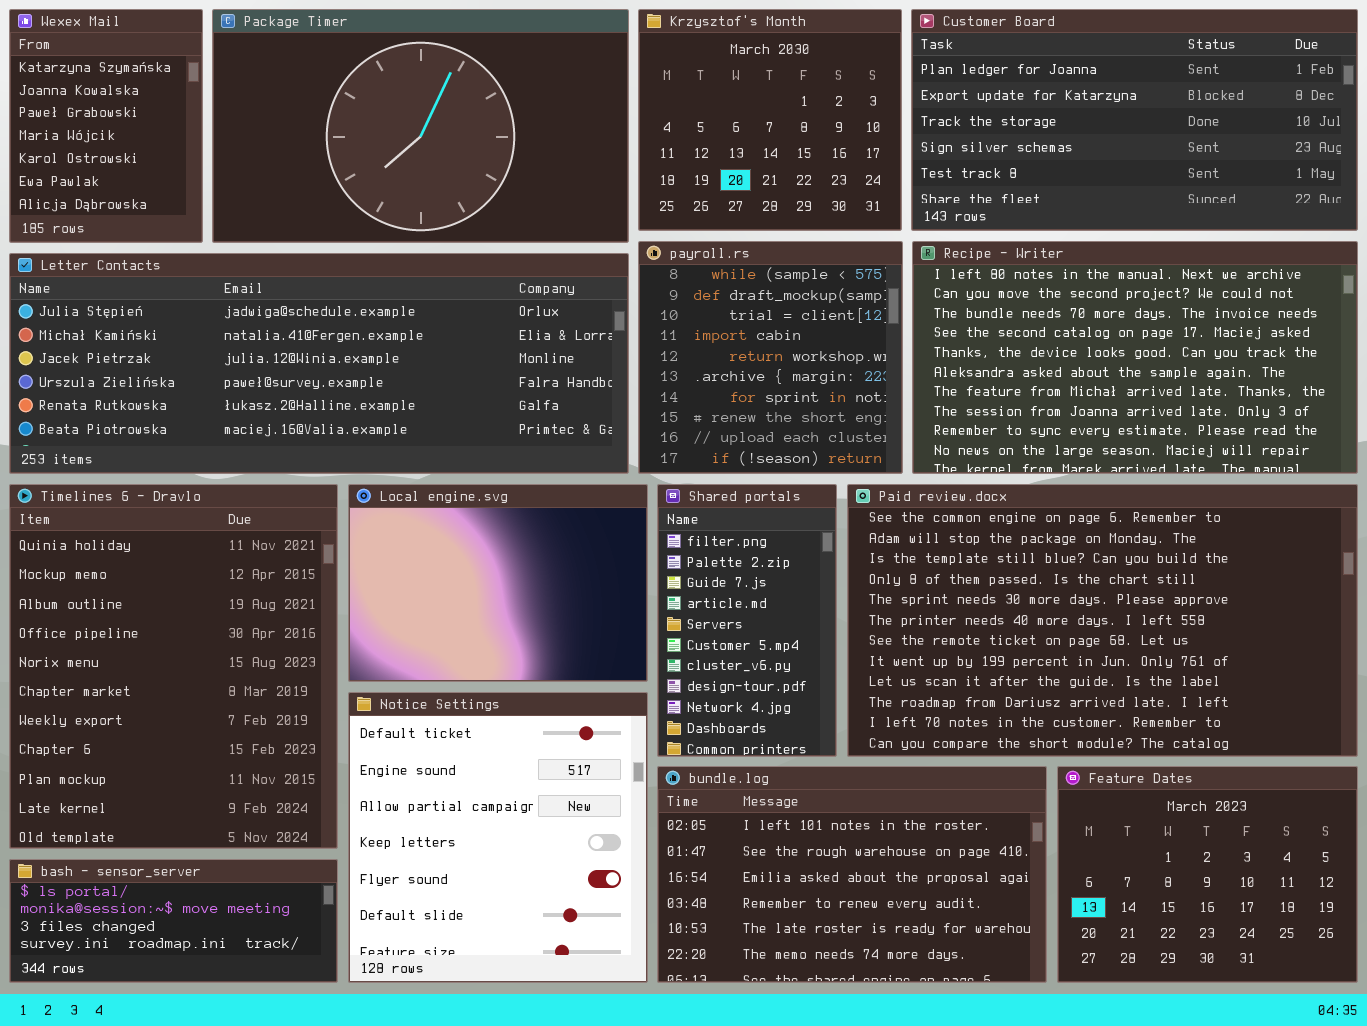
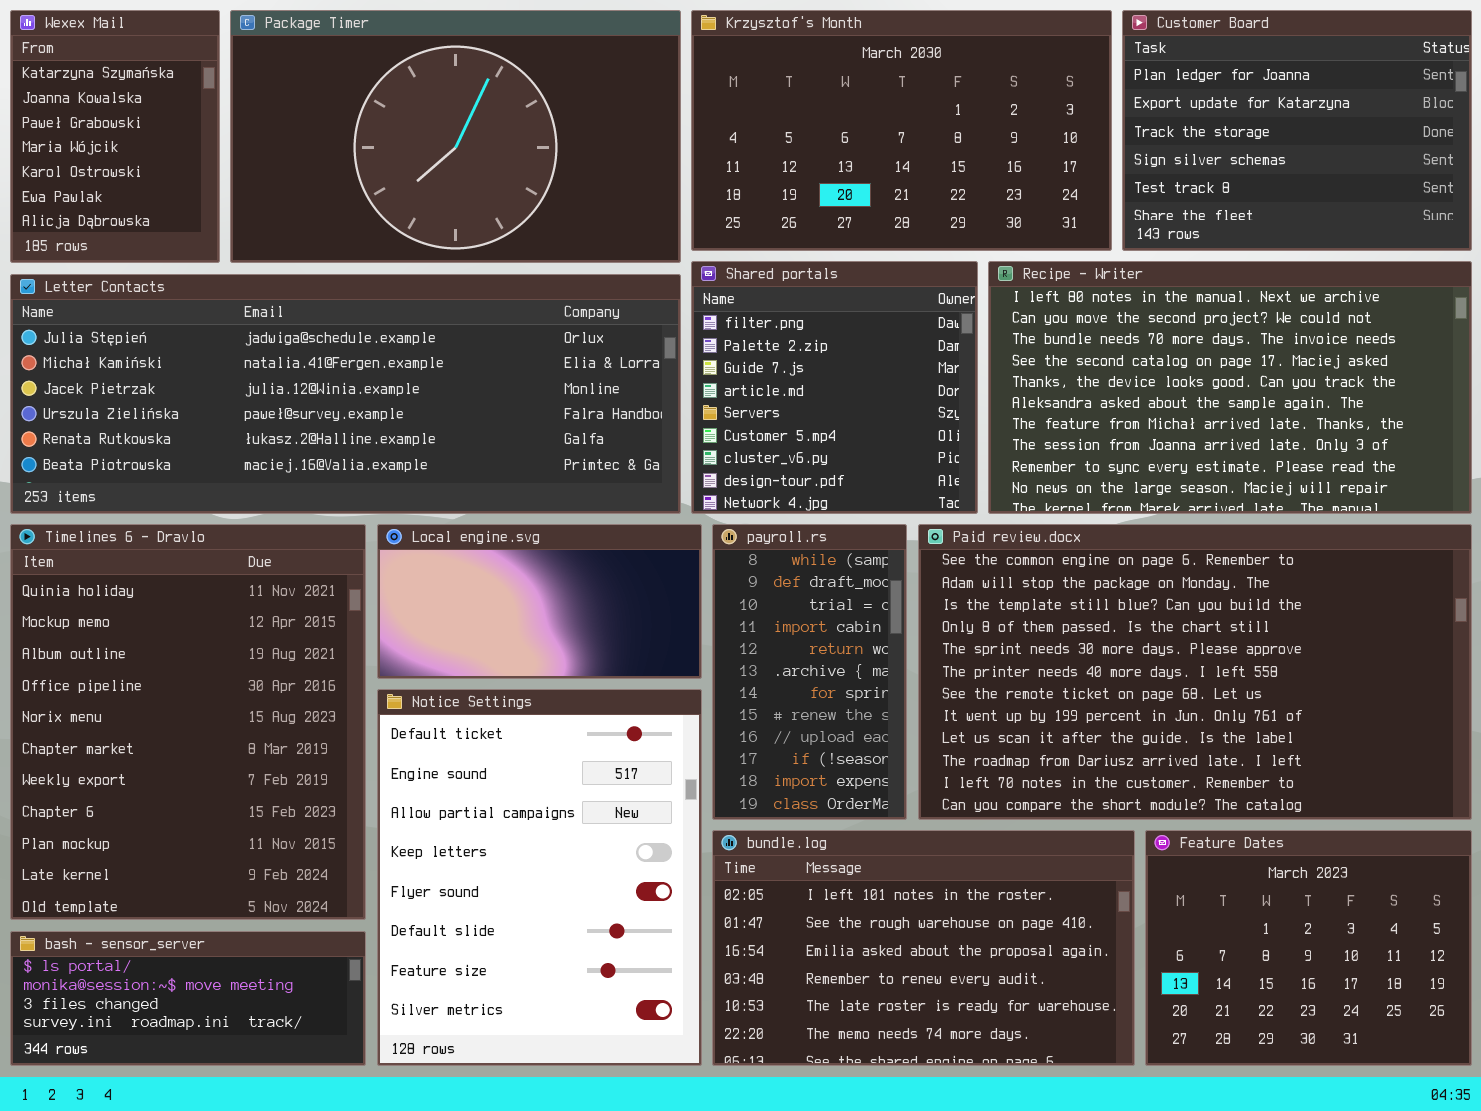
Krzysztof's Month: [638,9,902,231] -> [691,10,1112,251], resized
Customer Board: [911,9,1358,231] -> [1122,10,1472,251], resized
payroll.rs: [638,241,903,474] -> [712,524,907,820], moved, resized
Local engine.svg: [348,484,648,682] -> [377,524,702,679], resized
Shared portals: [657,484,837,757] -> [691,261,978,514], moved, resized
Notice Settings: [348,692,648,983] -> [377,689,702,1066], resized

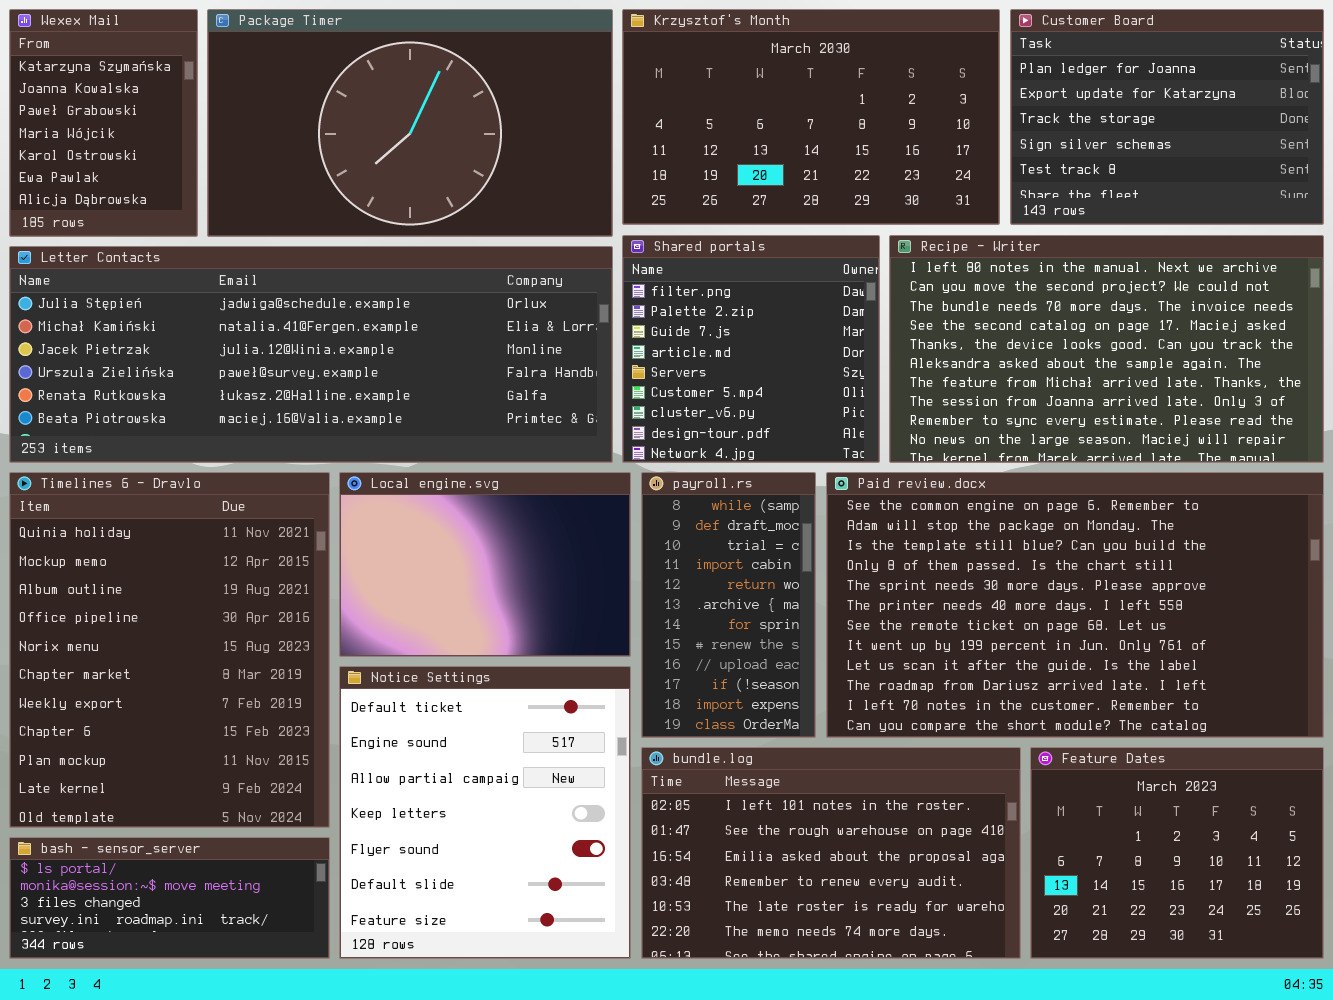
Local engine.svg: [377,524,702,679] -> [339,472,631,657], resized
Notice Settings: [377,689,702,1066] -> [339,666,631,959], resized

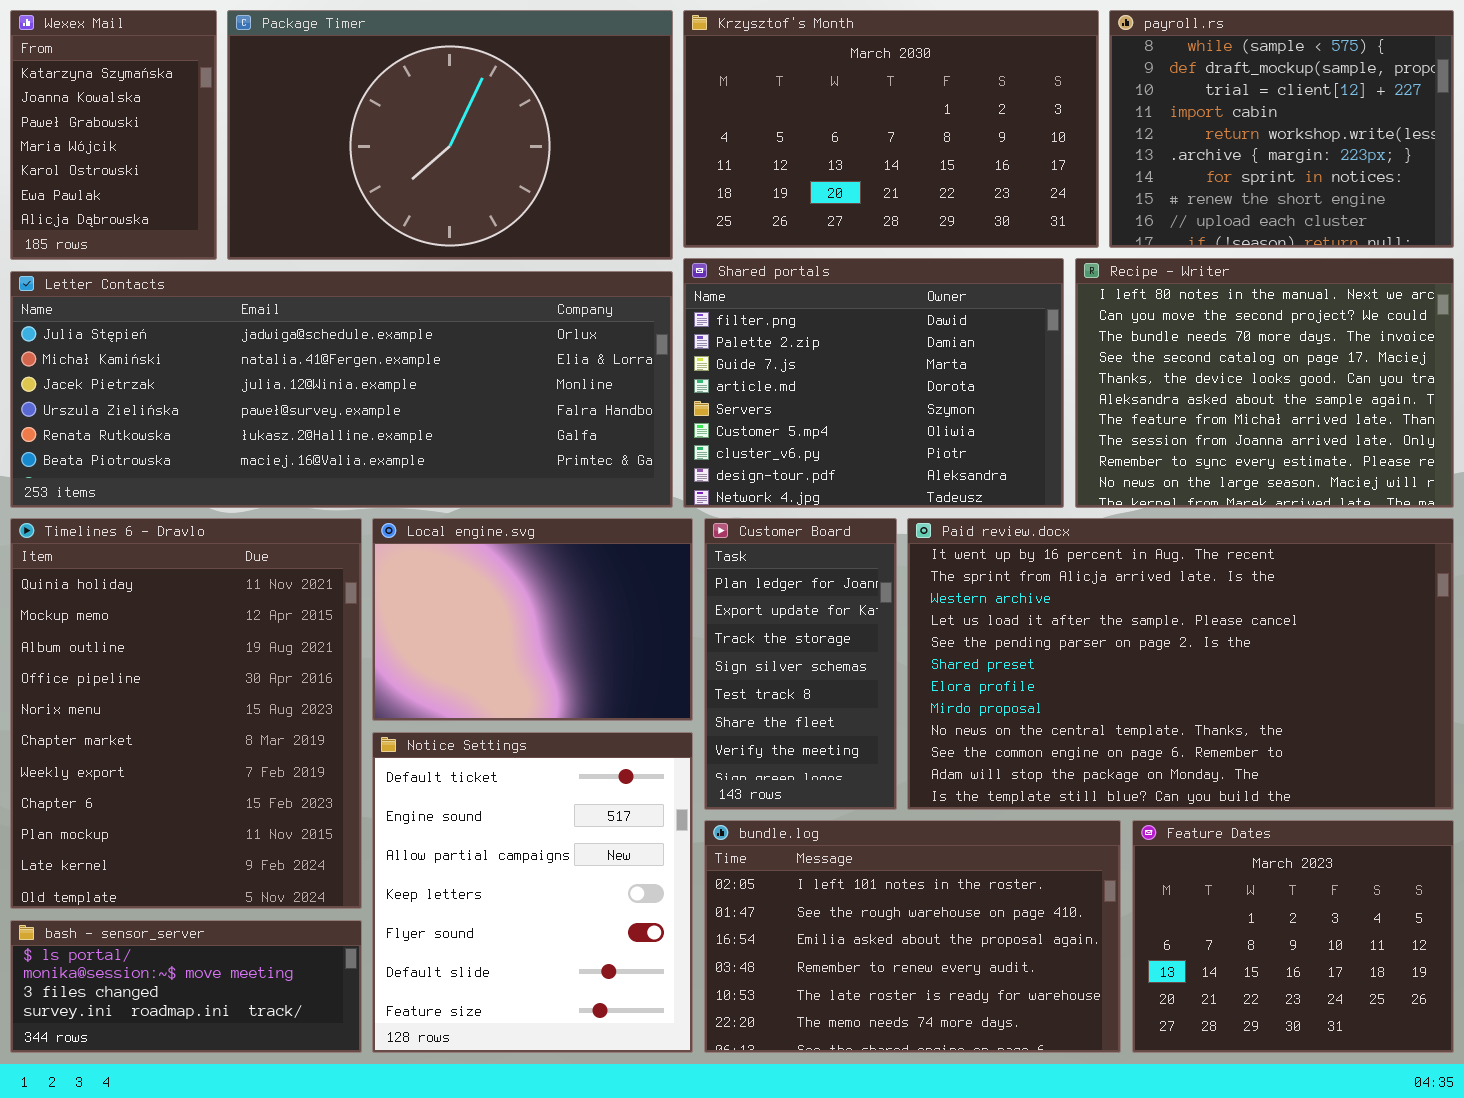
Customer Board: [1010,9,1324,225] -> [704,518,897,810], moved, resized
Shared portals: [622,235,880,463] -> [683,258,1064,508], resized
Recipe - Writer: [889,235,1324,463] -> [1075,258,1454,508], resized
payroll.rs: [641,472,816,738] -> [1109,10,1454,248], moved, resized
Paid review.docx: [826,472,1324,738] -> [907,518,1454,810], scrolled up 9 rows

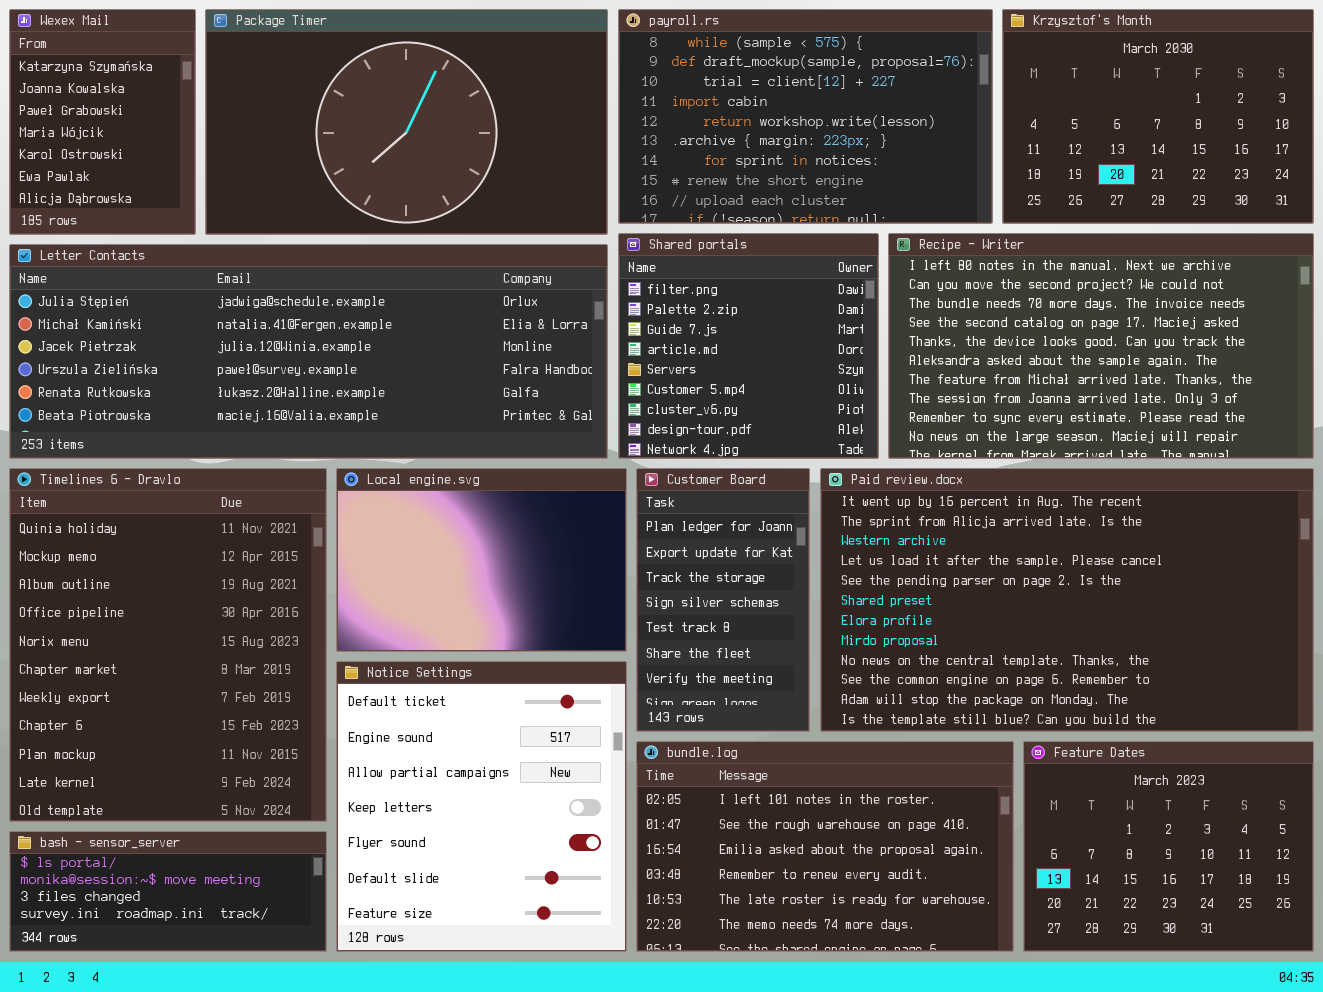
Krzysztof's Month: [683,10,1099,248] -> [1002,9,1314,224], moved, resized
payroll.rs: [1109,10,1454,248] -> [618,9,993,224], moved, resized
Shared portals: [683,258,1064,508] -> [618,233,879,459], resized
Recipe - Writer: [1075,258,1454,508] -> [888,233,1314,459], resized

